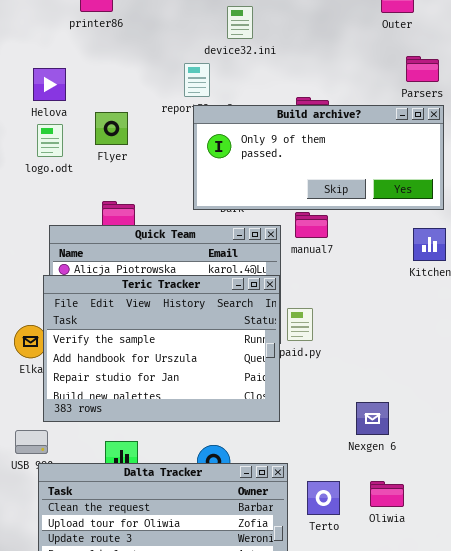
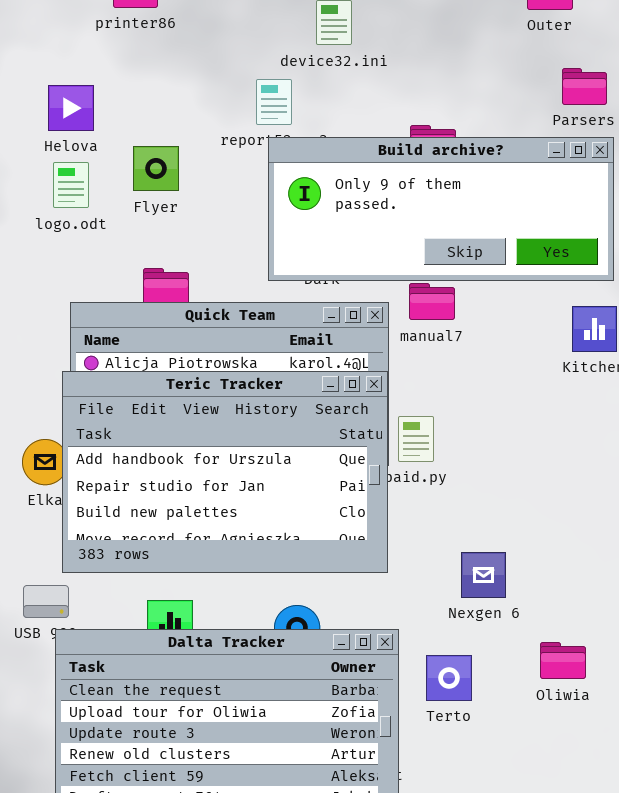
Teric Tracker: [43,275,280,422] -> [62,371,388,573], scrolled down 1 row
Nexgen 6: [356,402,389,435] -> [461,552,506,598], moved
Oliwia: [370,481,404,507] -> [540,642,586,679], moved

